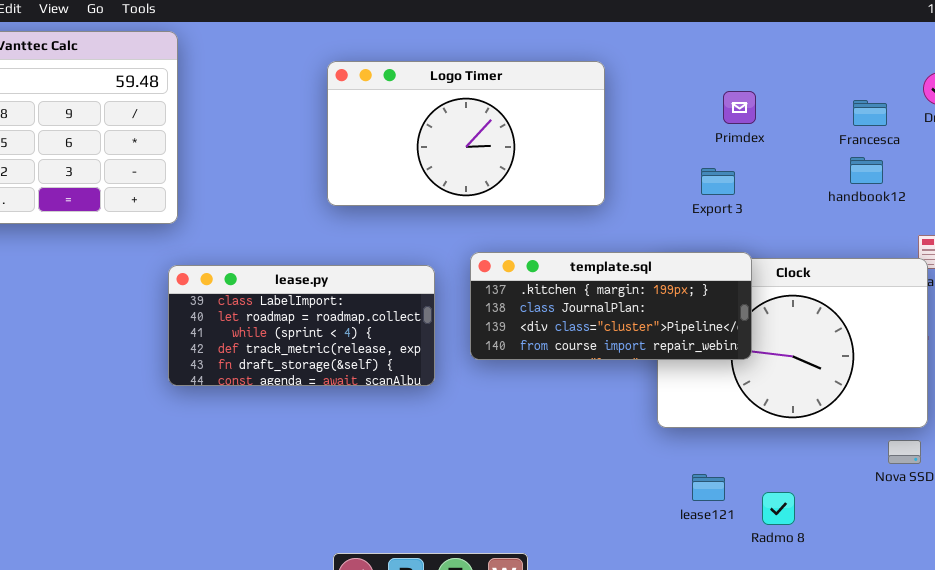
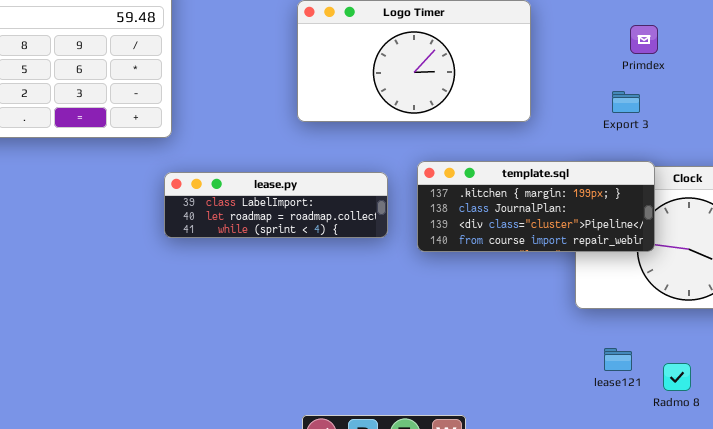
lease.py: [168,265,435,386] -> [164,172,388,238], resized

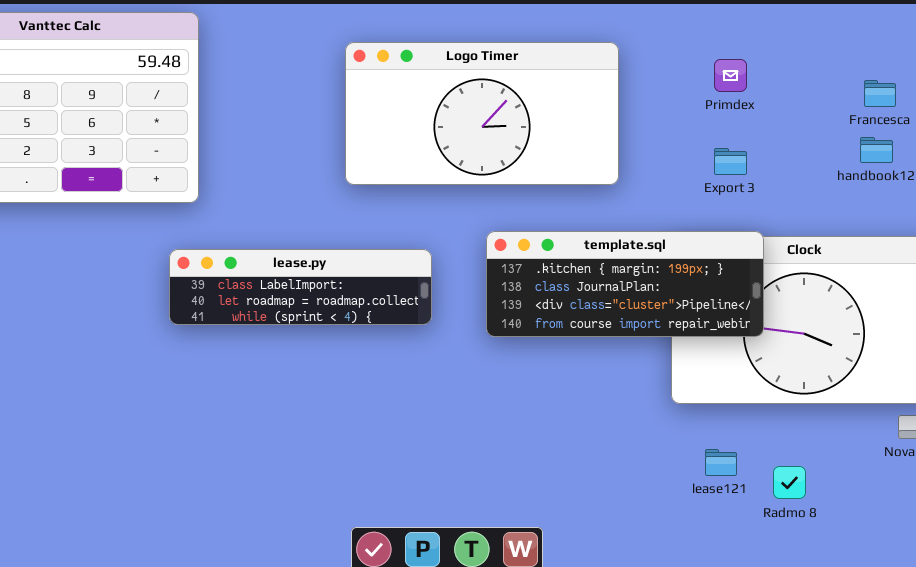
Primdex: [630,25,658,54] -> [714,59,747,92], moved
lease.py: [164,172,388,238] -> [169,249,432,325], moved

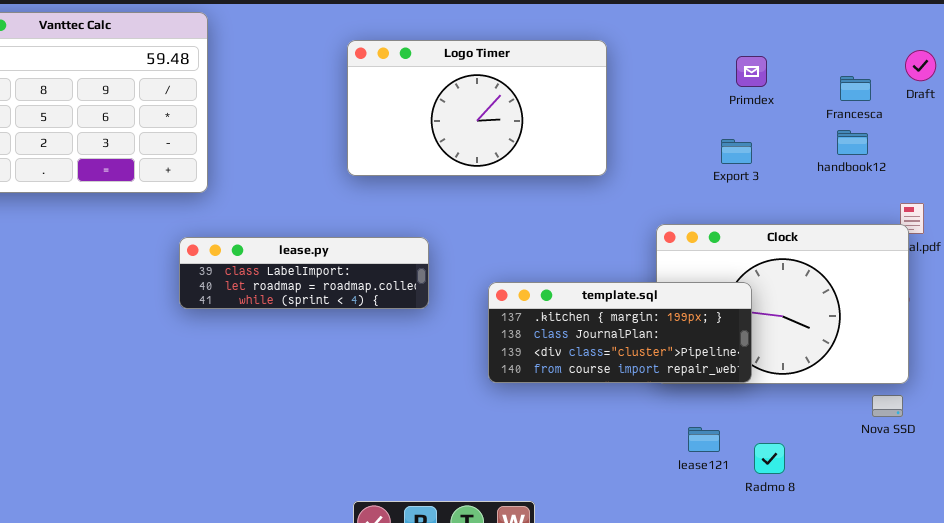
Primdex: [714,59,747,92] -> [736,56,767,87], moved
Export 3: [714,148,747,175] -> [721,139,752,164], moved
template.sql: [486,231,764,337] -> [488,282,752,383], moved

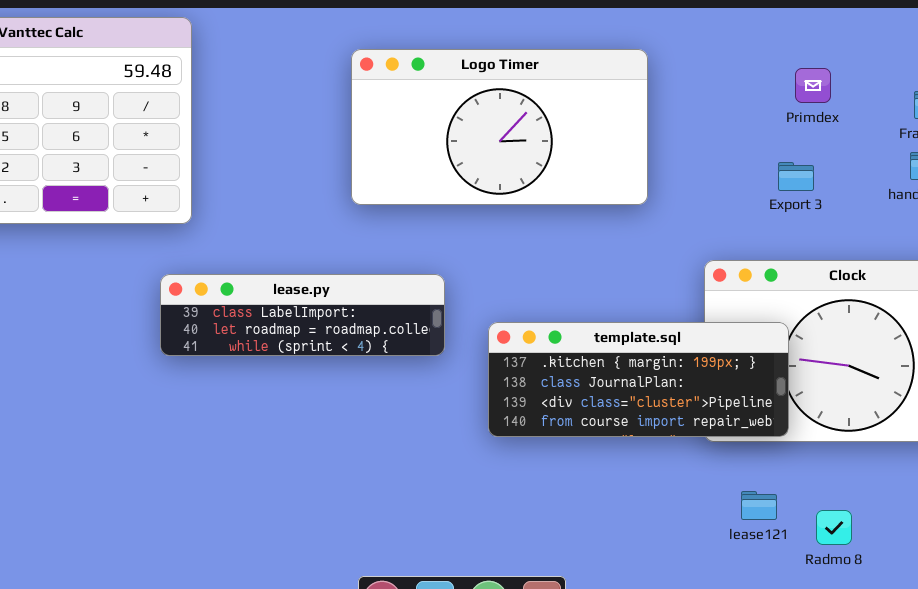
template.sql: [488,282,752,383] -> [488,322,789,437], moved

